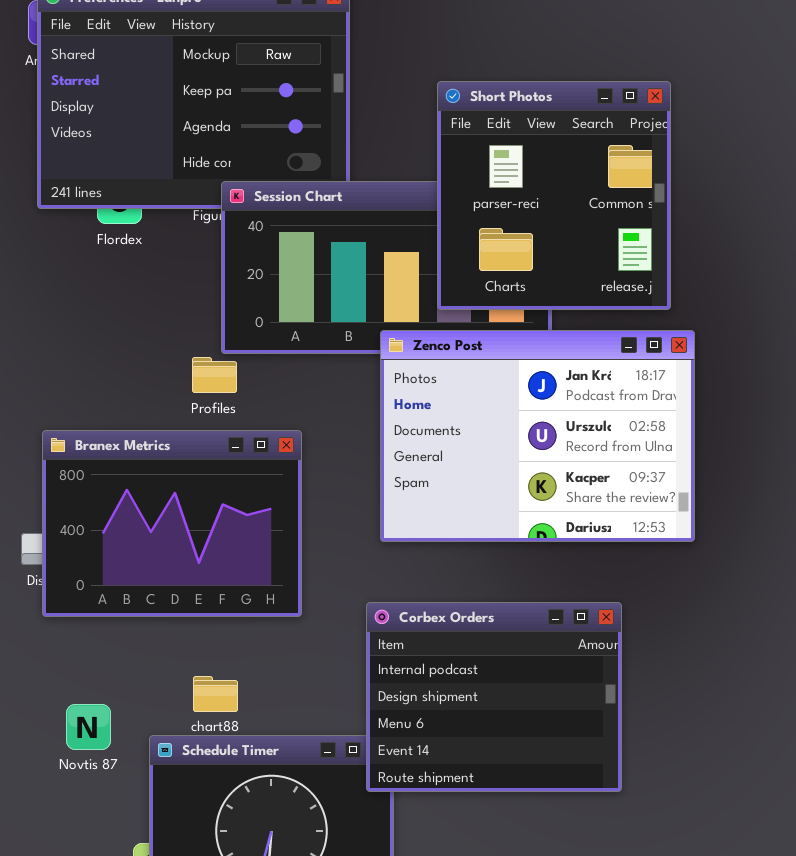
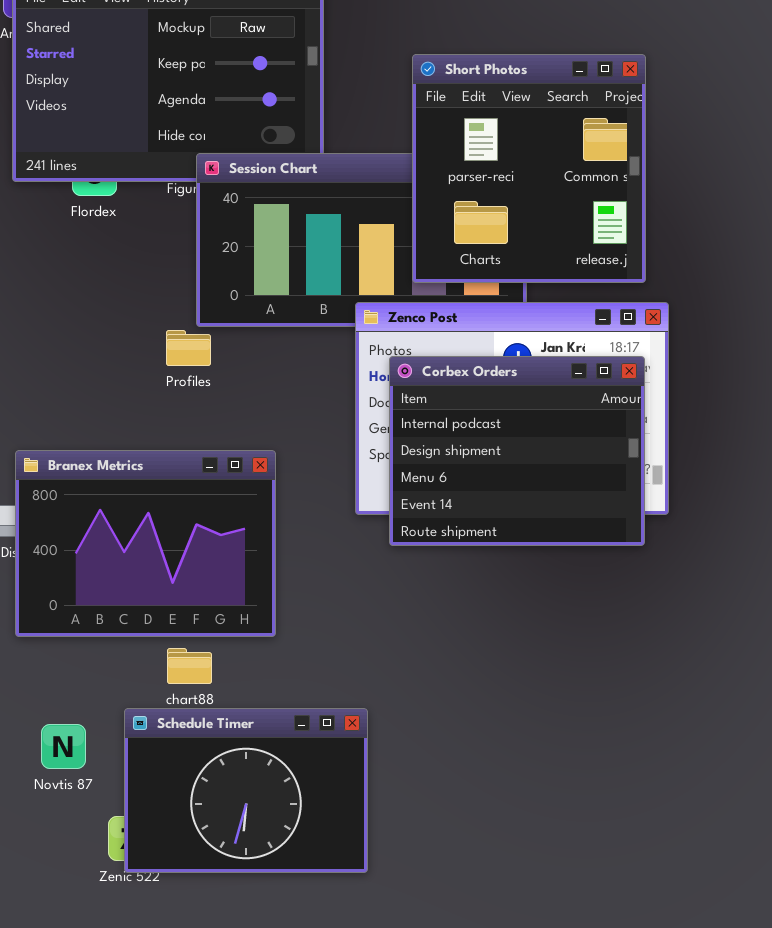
Branex Metrics: [42,430,302,617] -> [15,450,276,637], moved
Corbex Orders: [366,602,622,792] -> [389,356,645,546], moved
Novtis 87: [66,704,111,750] -> [41,724,86,769], moved

